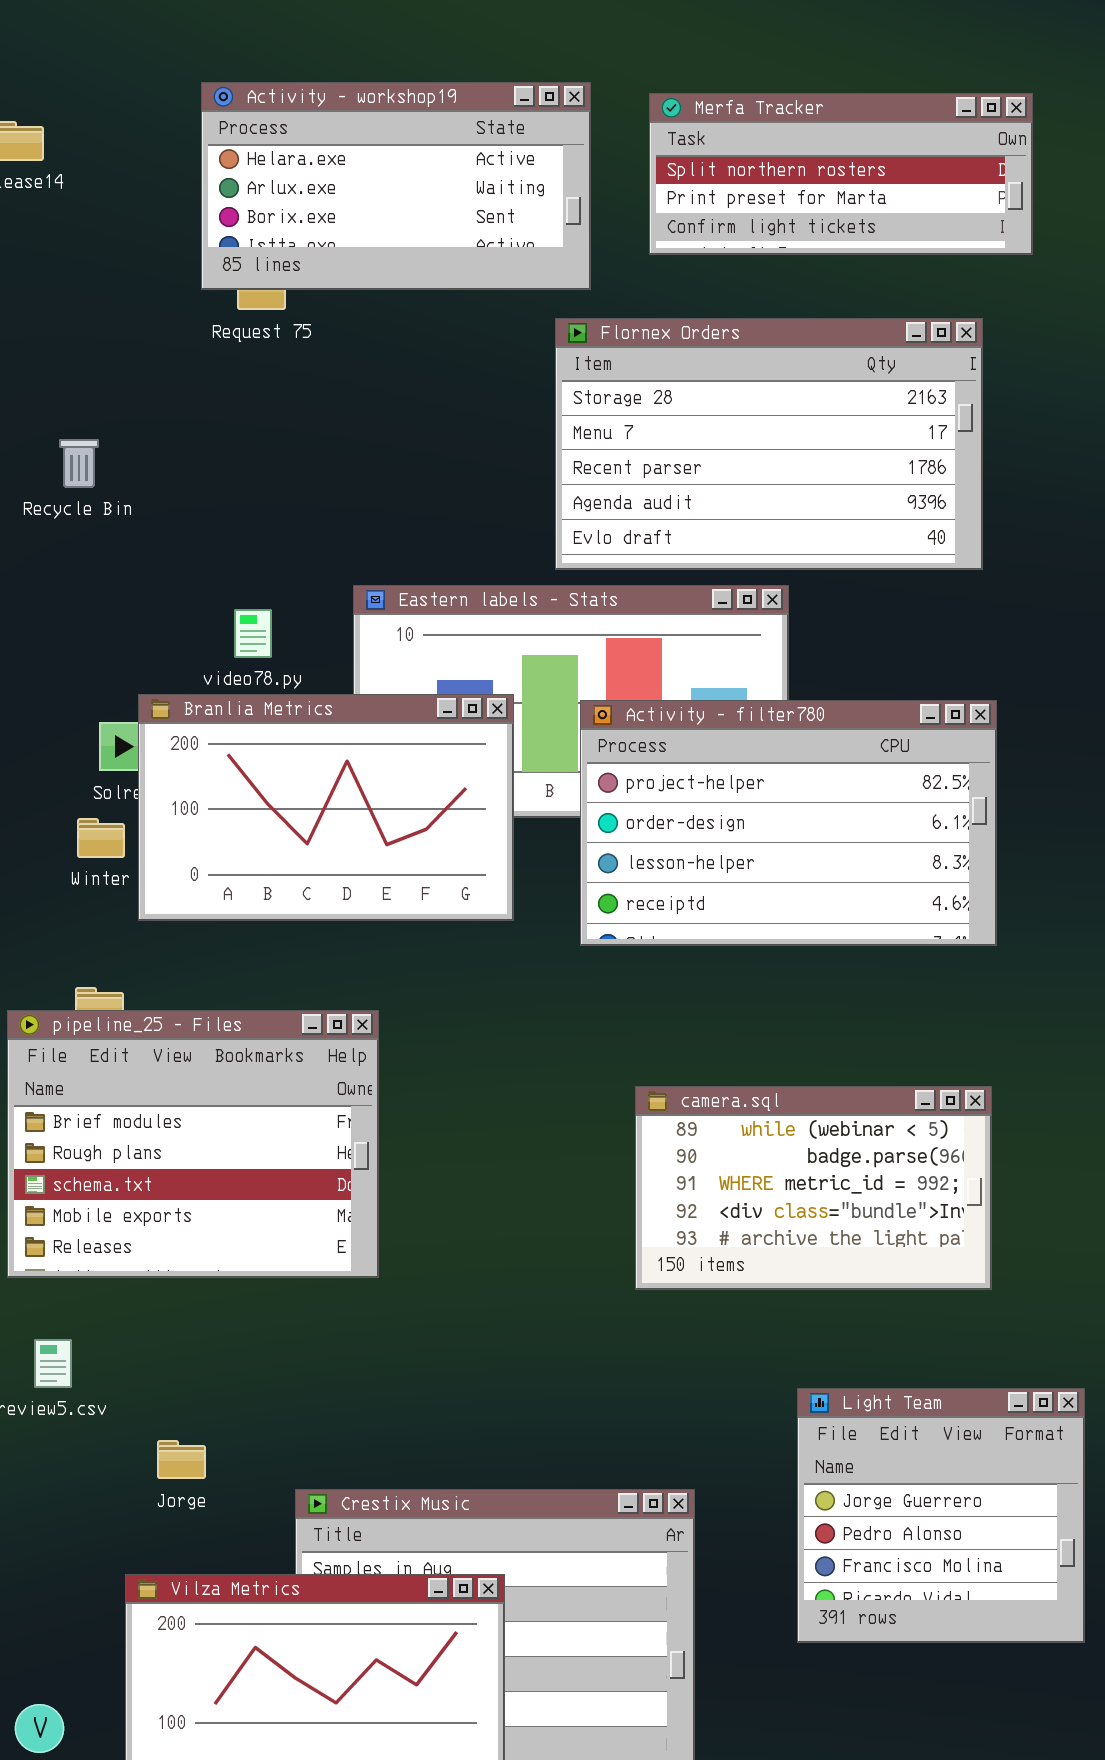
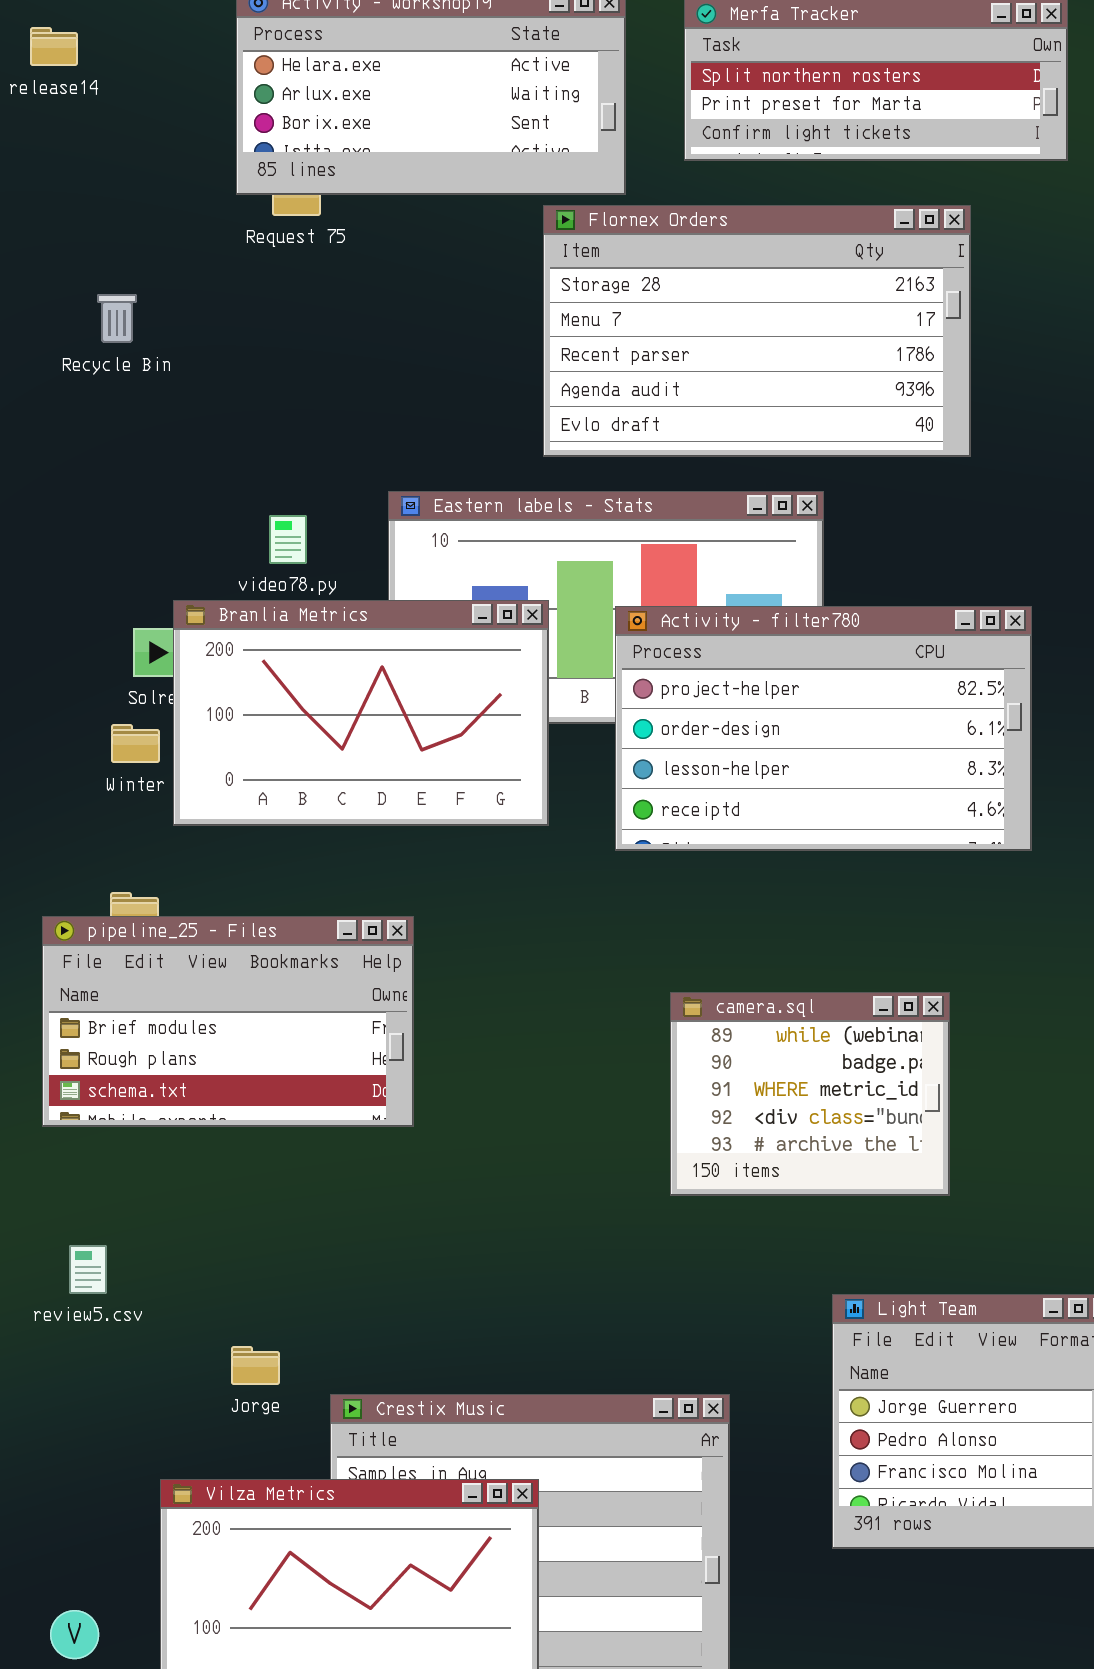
Flornex Orders: [555,318,983,570] -> [543,205,971,457], moved
Recycle Bin: [59,439,99,488] -> [97,294,137,343], moved
pipeline_25 - Files: [7,1010,379,1278] -> [42,916,414,1127], resized
camera.sql: [635,1086,992,1290] -> [670,992,950,1196], resized
Jorge: [157,1440,206,1479] -> [231,1346,280,1385], moved

